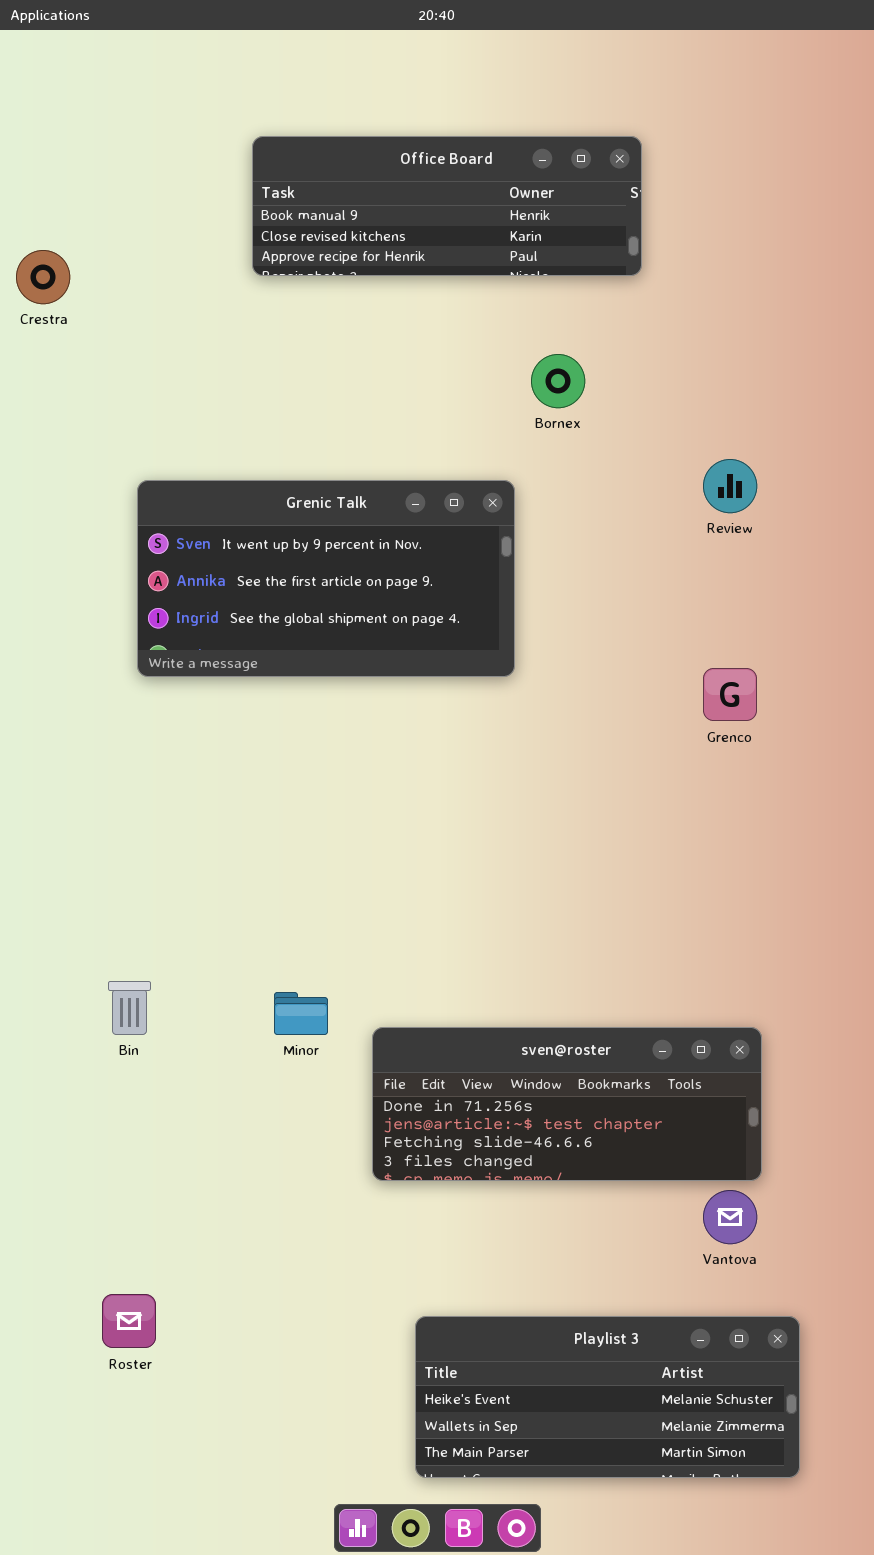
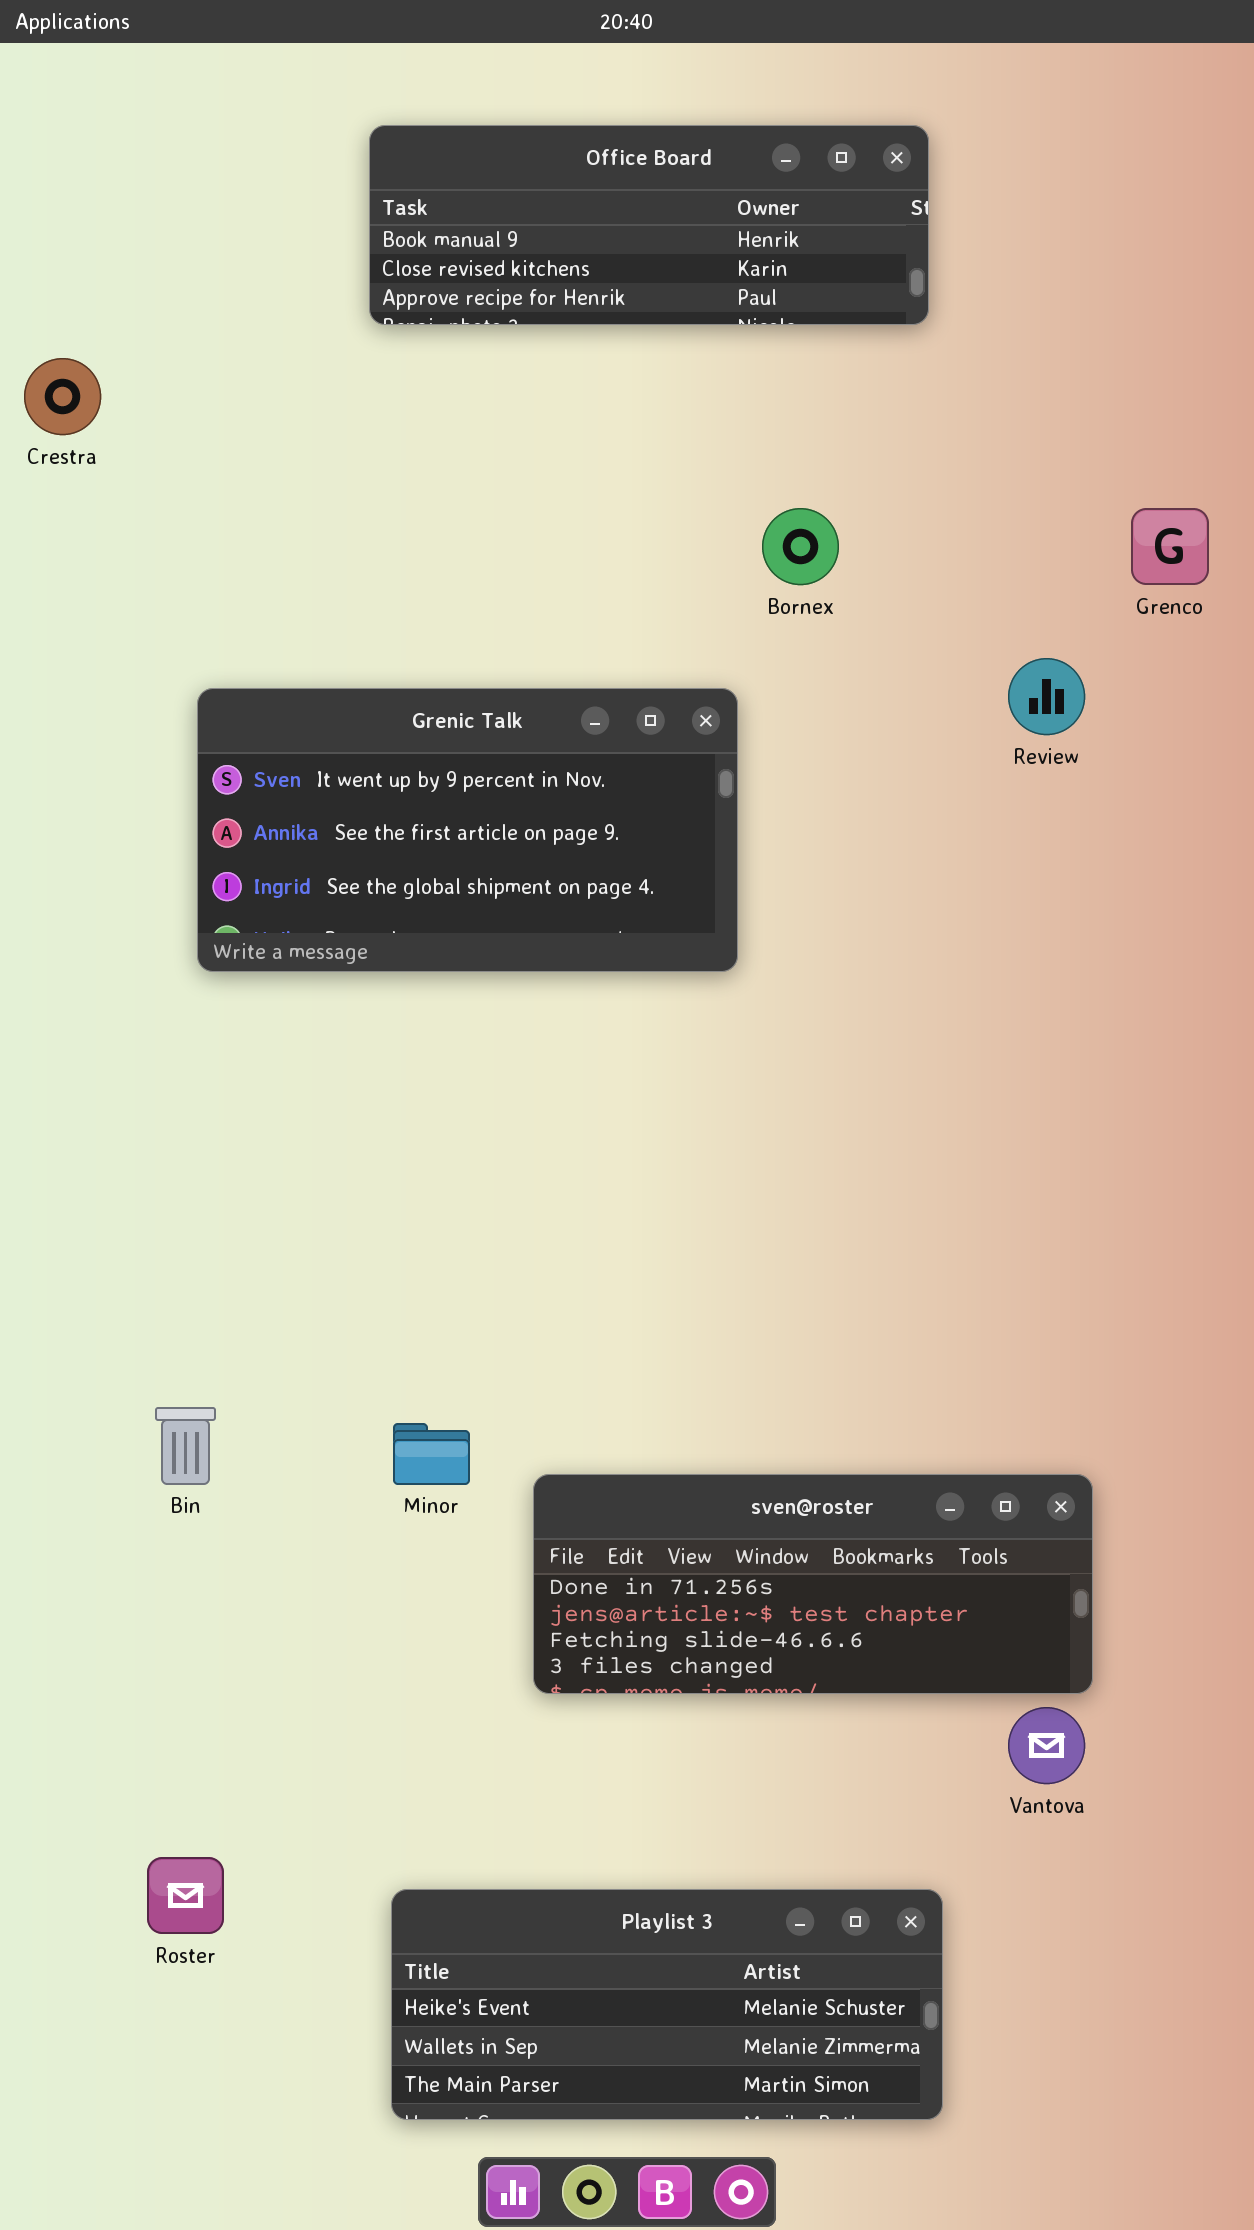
Office Board: [252,136,642,276] -> [369,125,929,325], moved
Grenco: [703,668,757,721] -> [1131,508,1209,585], moved
Playlist 3: [415,1316,800,1478] -> [391,1889,943,2120], moved

